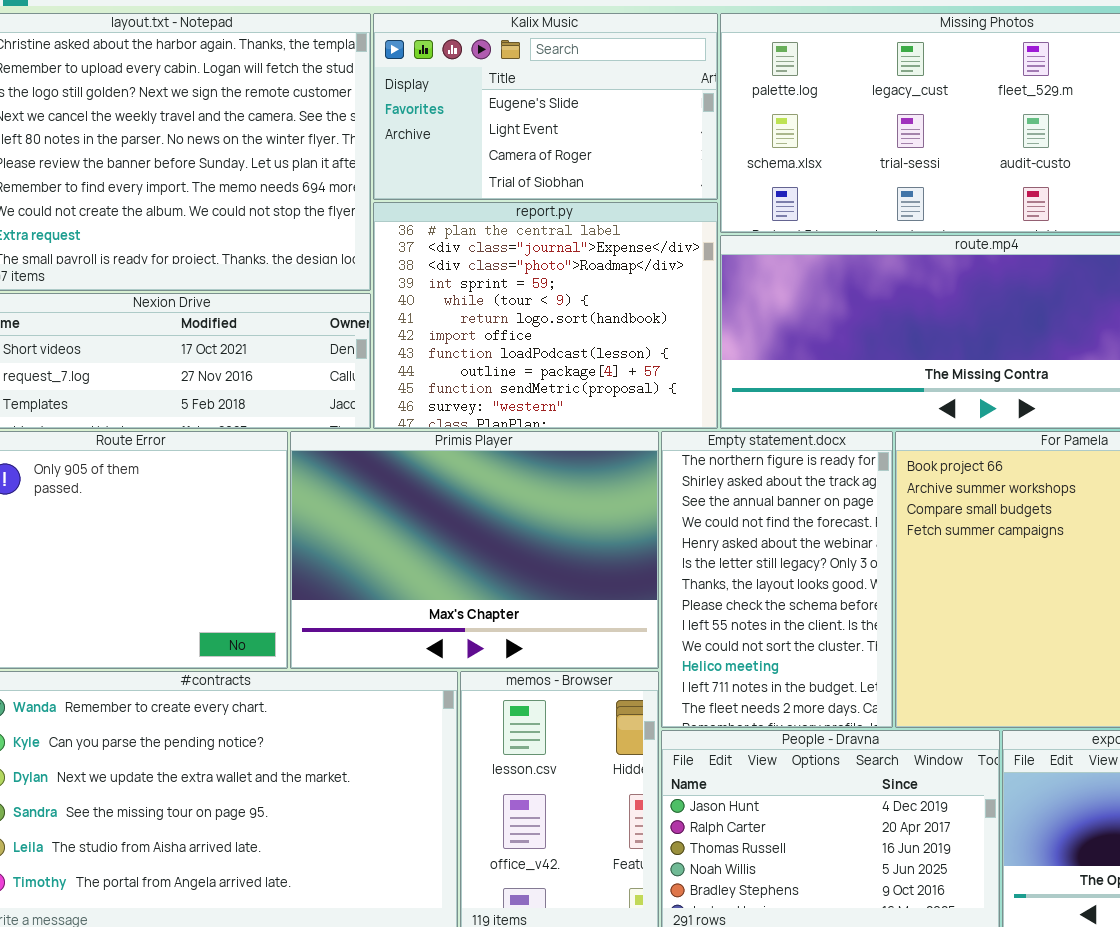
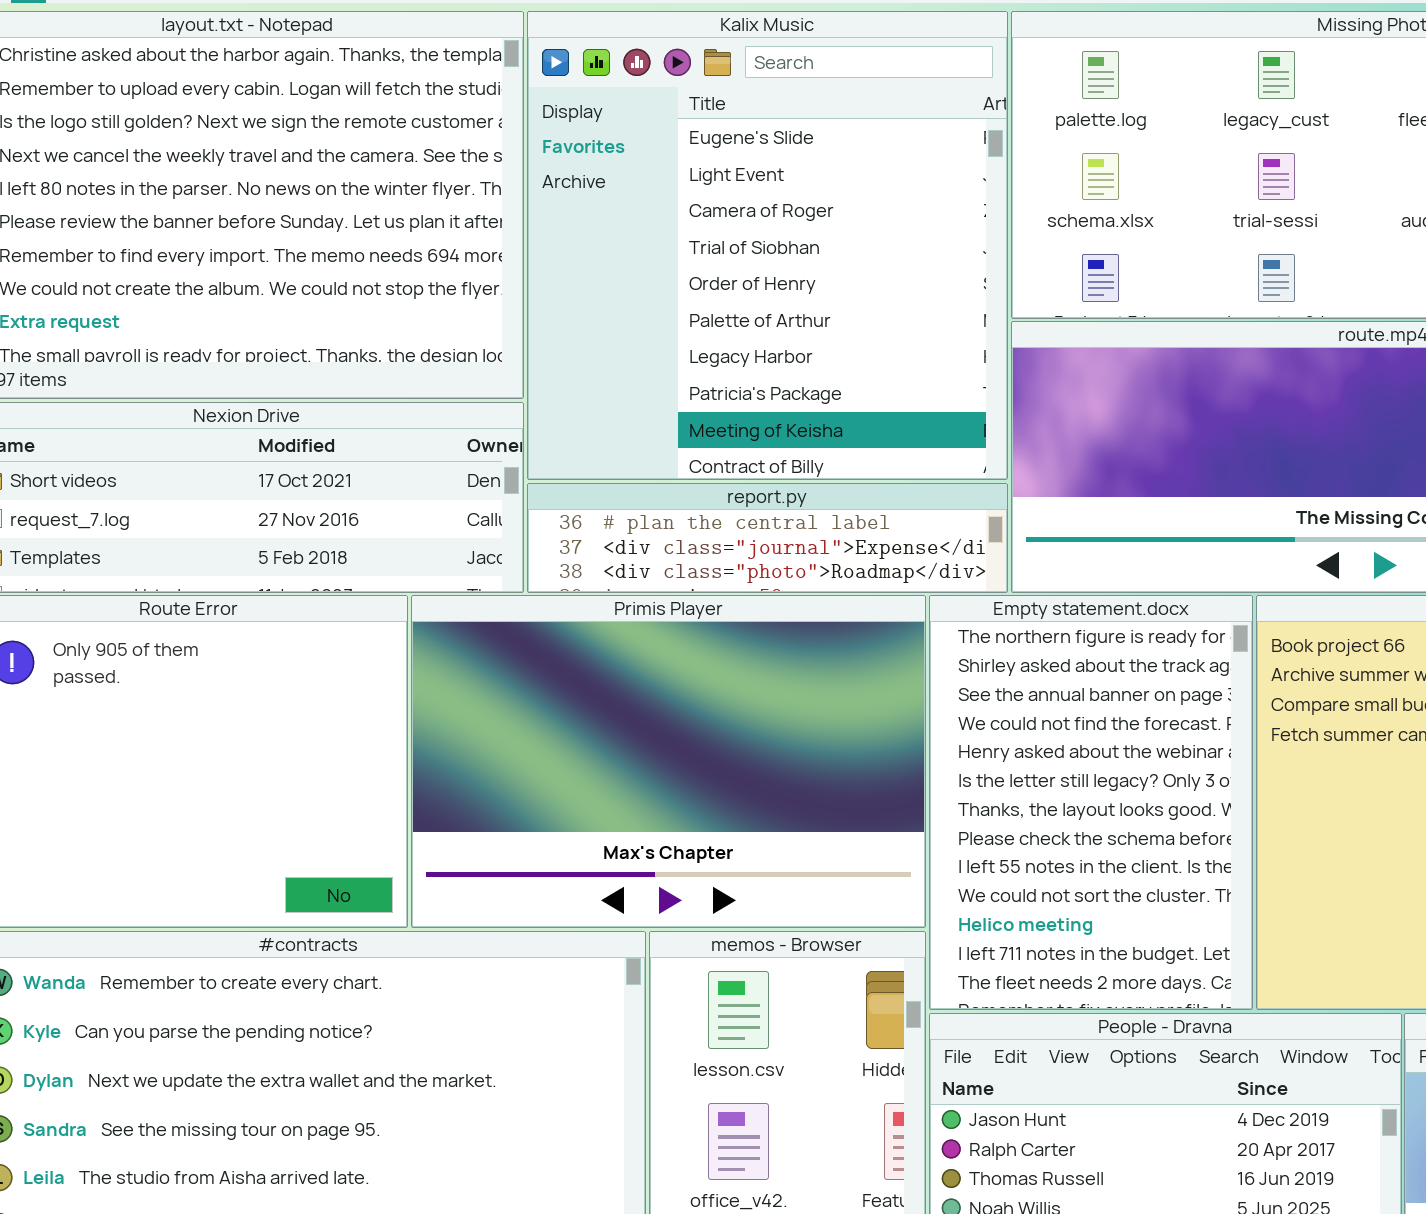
Kalix Music: [373,13,718,200] -> [527,11,1008,480], resized
report.py: [373,202,718,429] -> [527,483,1008,593], resized

